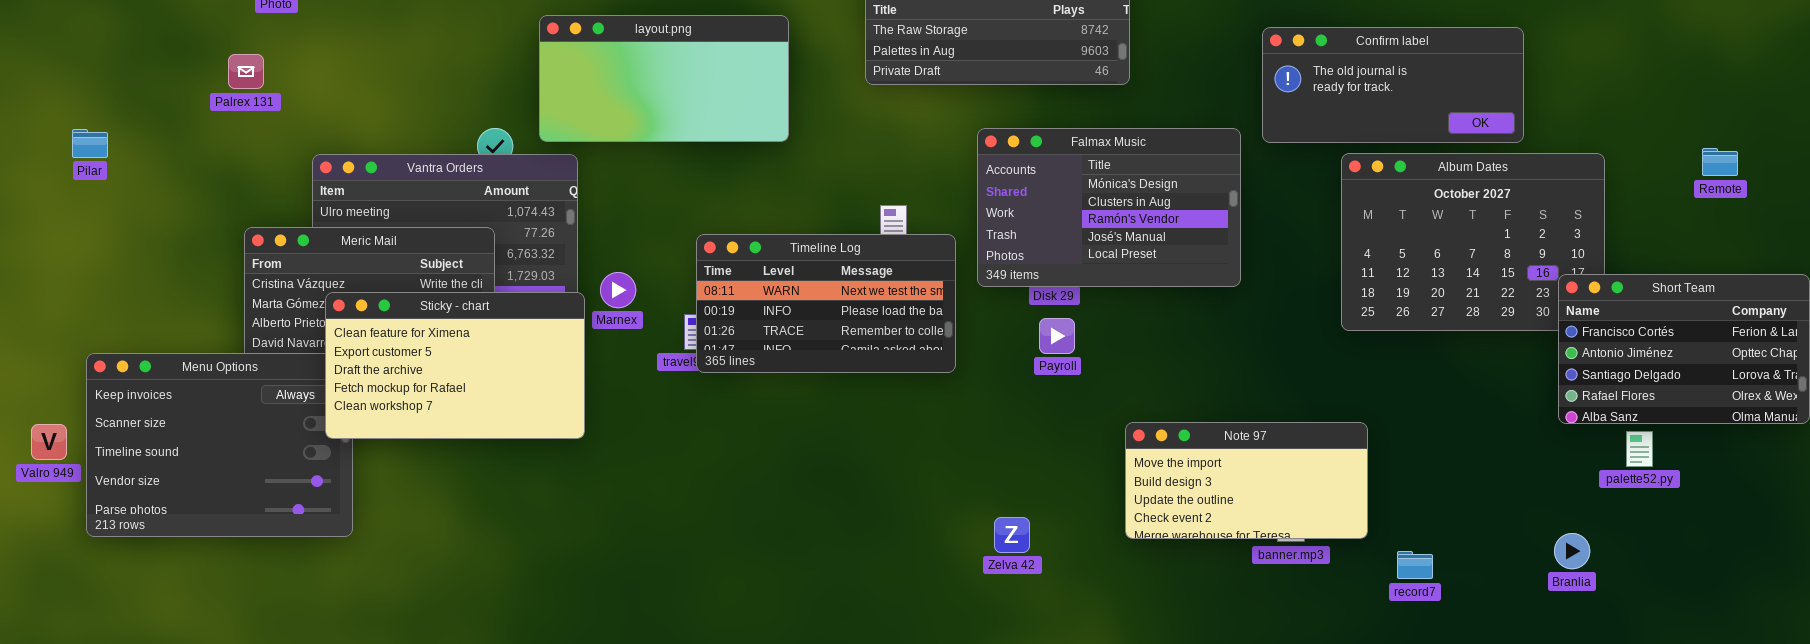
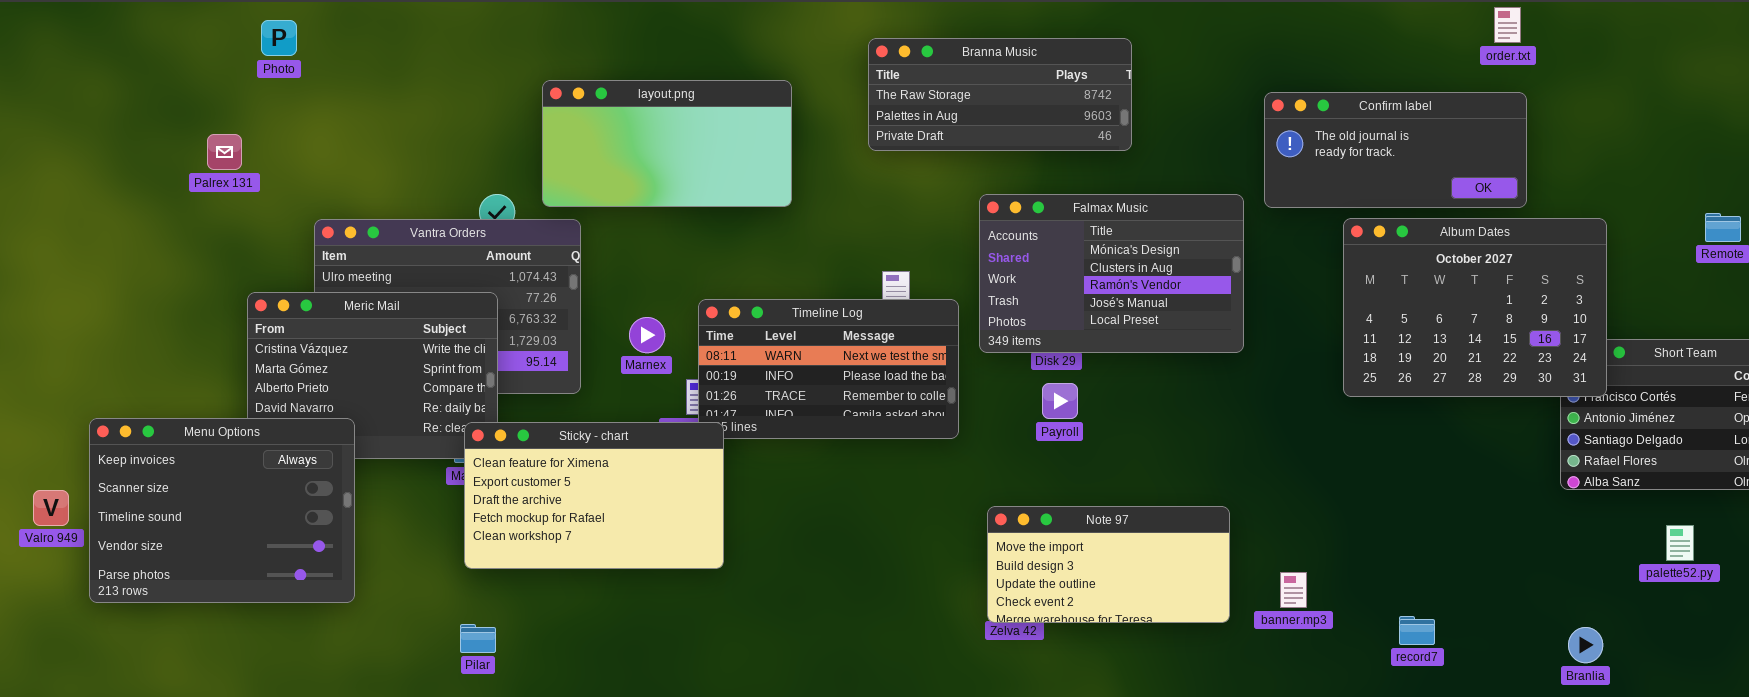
Palrex 131: [228,54,264,89] -> [207,134,242,170], moved
Pilar: [72,129,108,158] -> [460,624,496,653], moved
Album Dates: [1341,153,1605,331] -> [1343,218,1607,397], raised
Marnex: [600,272,636,308] -> [629,317,665,353], moved
Sticky - chart: [325,292,585,439] -> [464,422,724,569], moved
Note 97: [1125,422,1368,539] -> [987,506,1230,623], moved
palette52.py: [1626,431,1653,467] -> [1666,525,1694,561], moved
Branlia: [1554,533,1590,569] -> [1568,627,1603,663], moved

